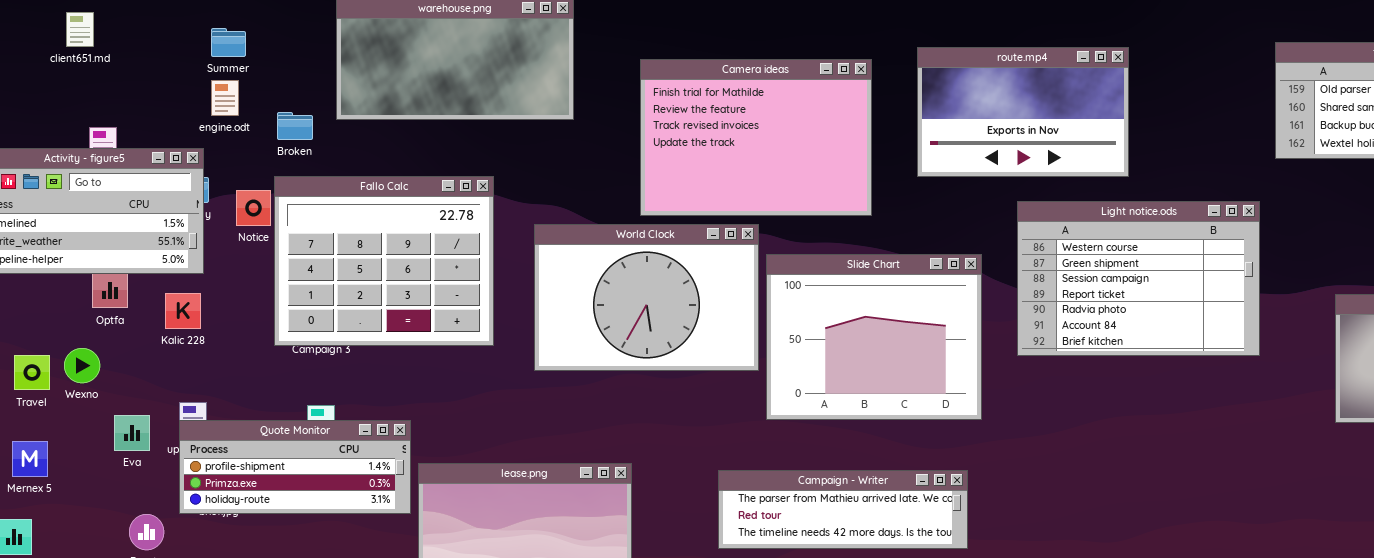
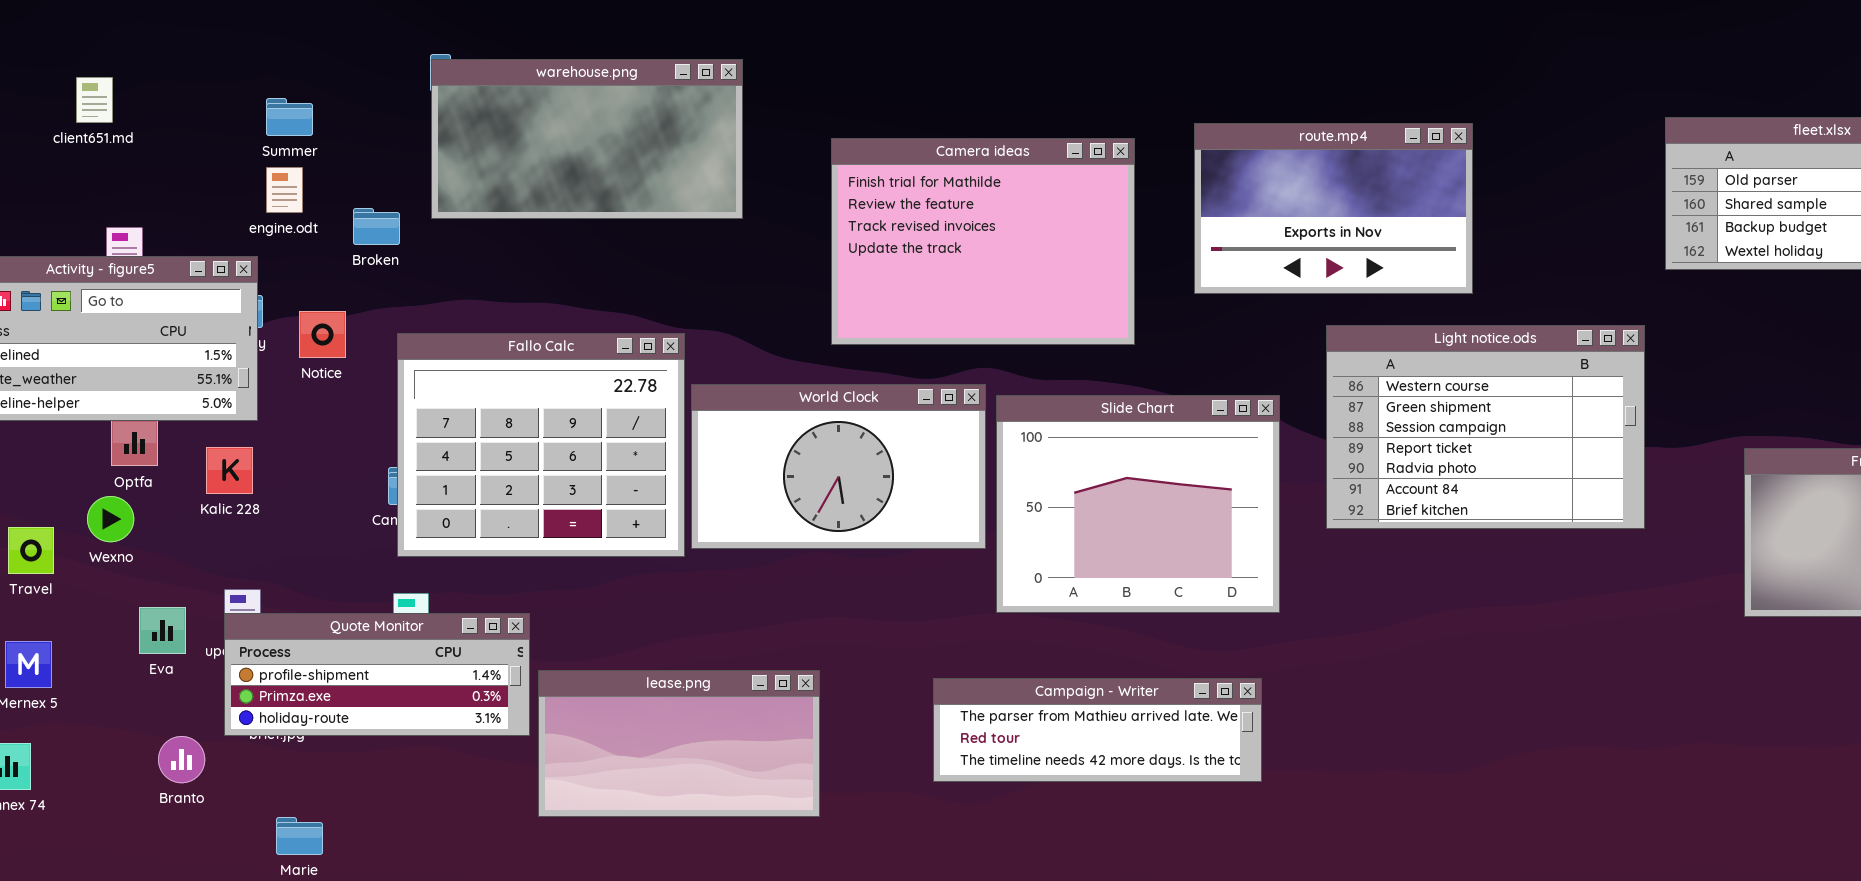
Fallo Calc: [274,176,494,346] -> [397,333,685,557], moved
World Clock: [534,224,759,371] -> [691,384,986,549], resized
Wexno: [64,348,100,383] -> [87,496,134,542], moved

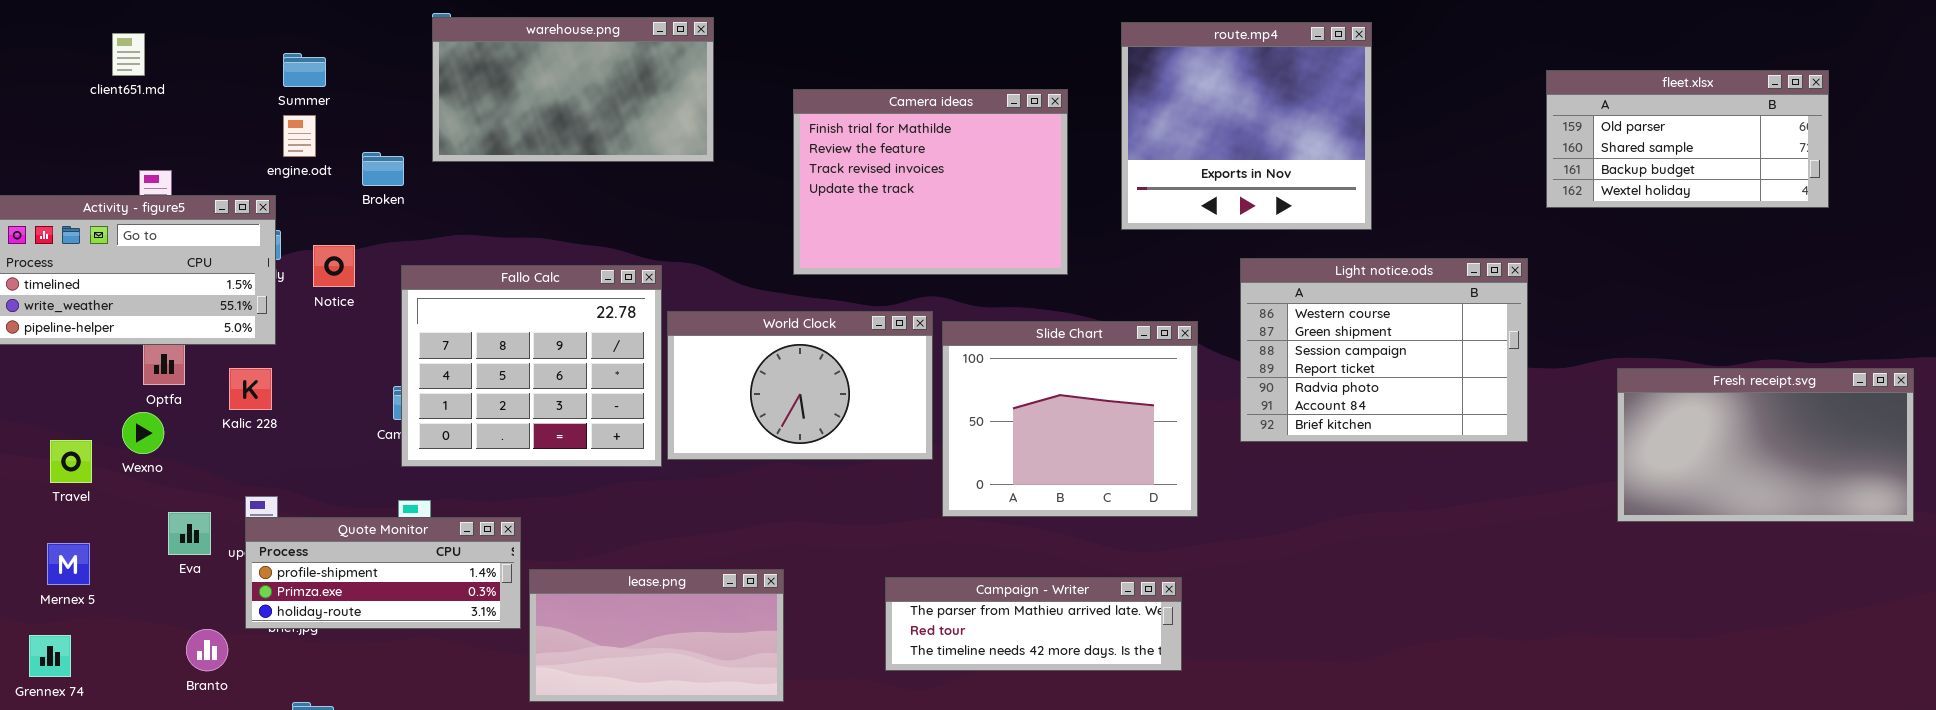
route.mp4: [1194,123,1473,294] -> [1121,22,1372,230], resized

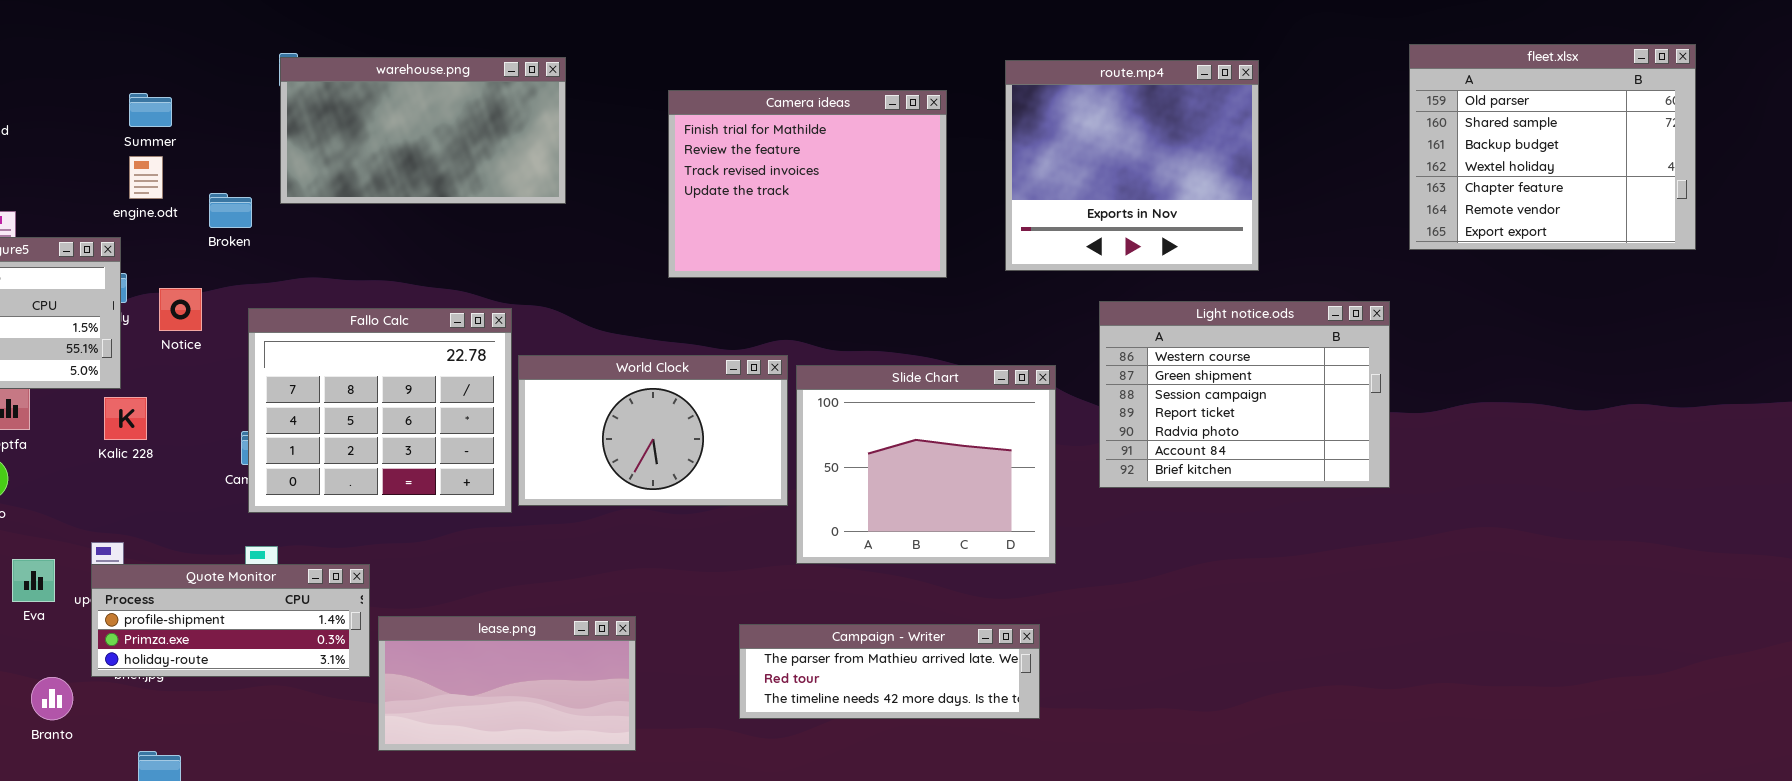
route.mp4: [1121,22,1372,230] -> [1005,60,1259,271], moved
fleet.xlsx: [1546,70,1829,208] -> [1409,44,1696,250], resized
Camera ideas: [793,89,1068,275] -> [668,90,947,278], moved
Kalic 228: [229,368,272,410] -> [104,397,147,440], moved
Fresh receipt.svg: [1617,368,1914,522] -> none, closed

